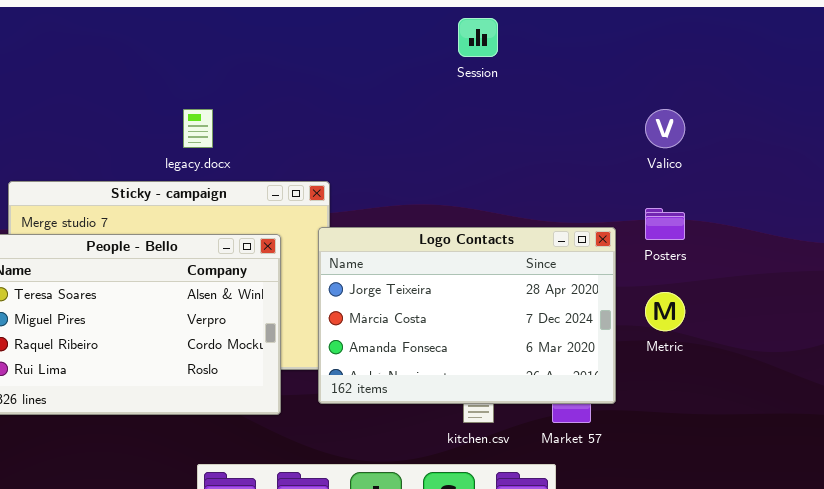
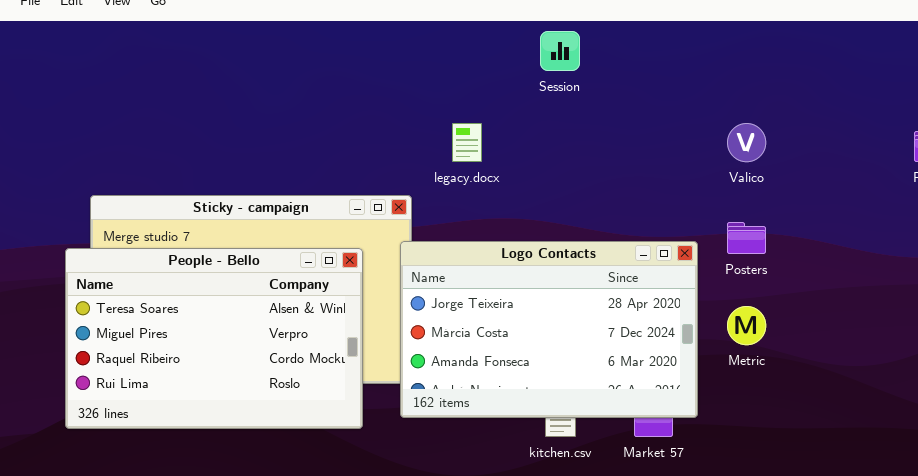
legacy.docx: [183,109,213,148] -> [452,123,482,162], moved

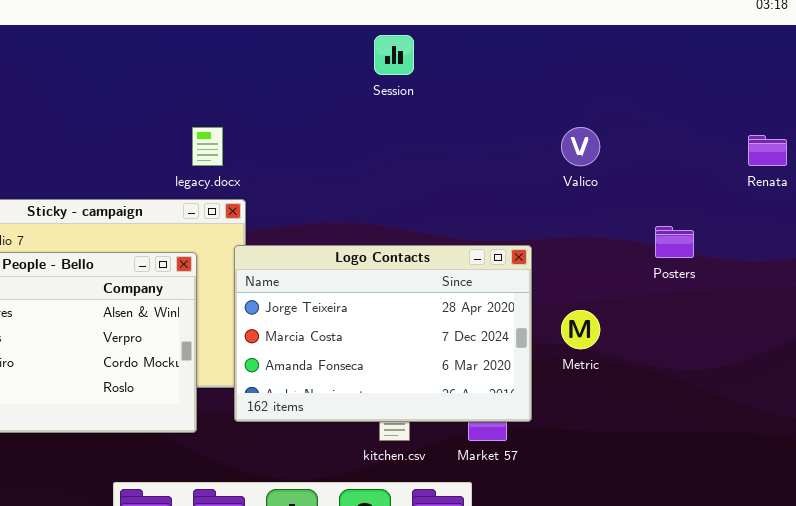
legacy.docx: [452,123,482,162] -> [192,127,223,166], moved
Posters: [727,222,766,254] -> [655,226,694,258], moved

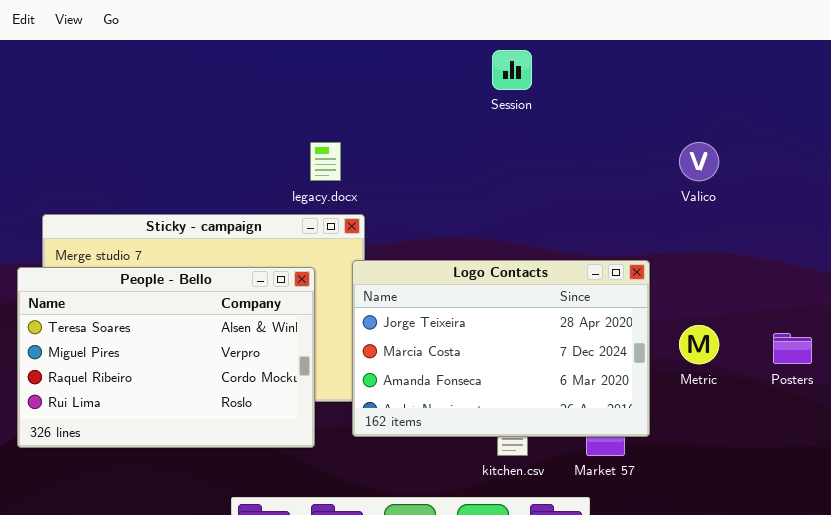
Posters: [655,226,694,258] -> [773,333,812,364], moved

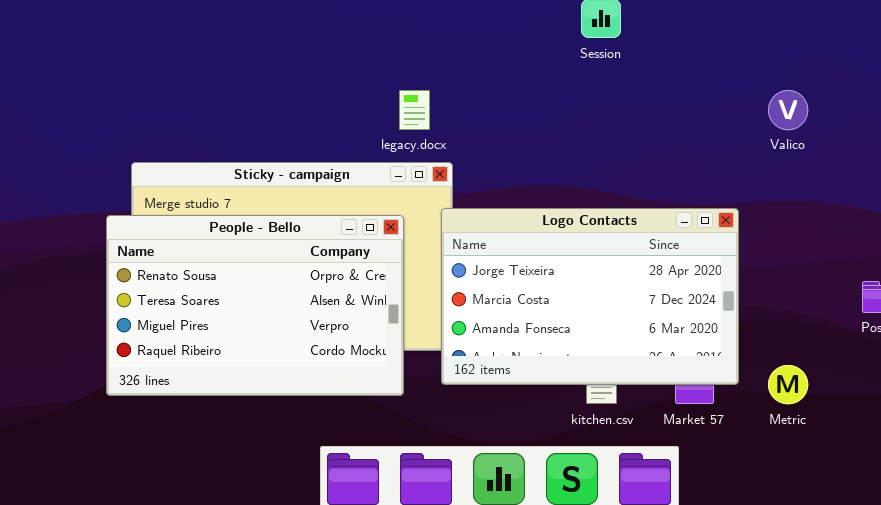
People - Bello: [17,267,315,448] -> [106,215,404,396], scrolled up 1 row
Metric: [679,325,719,364] -> [768,365,808,404], moved

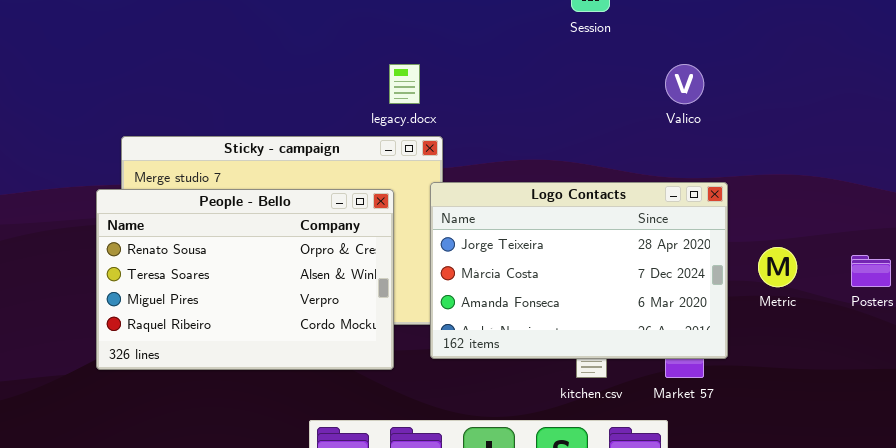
Valico: [768,90,808,130] -> [665,64,704,104], moved
Metric: [768,365,808,404] -> [758,247,797,287], moved

